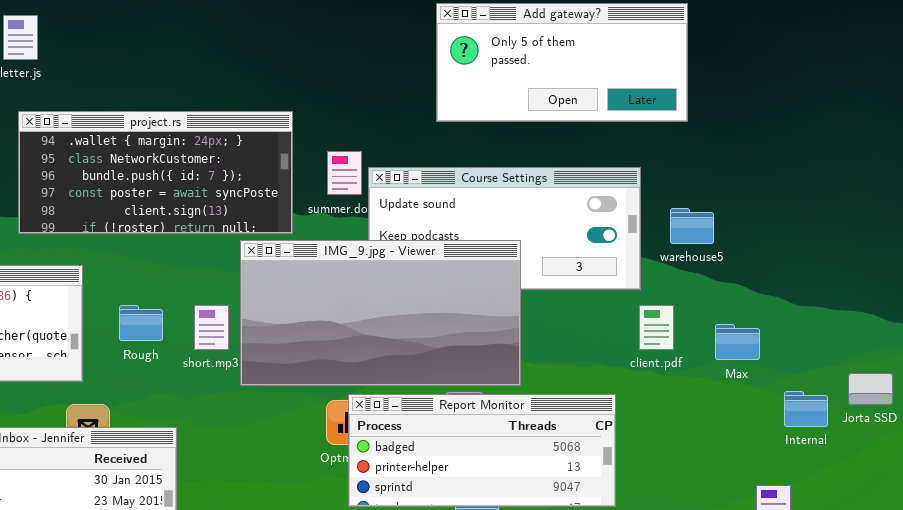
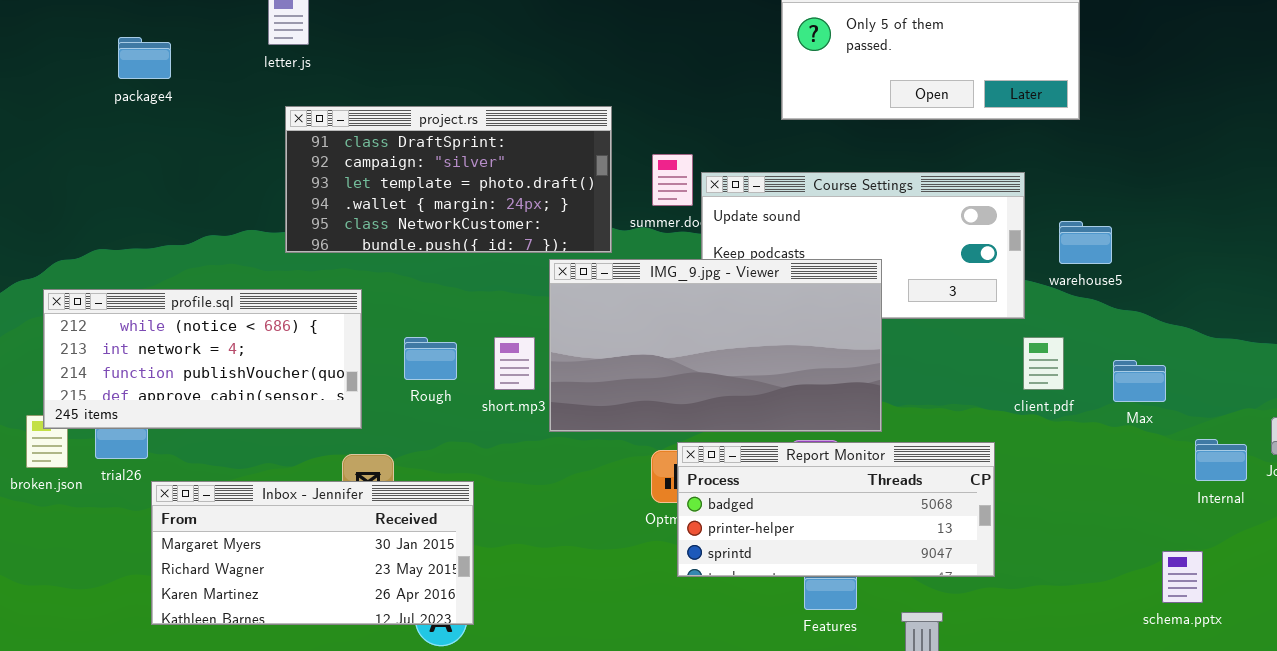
project.rs: [18,111,293,234] -> [285,106,612,253], scrolled up 3 rows

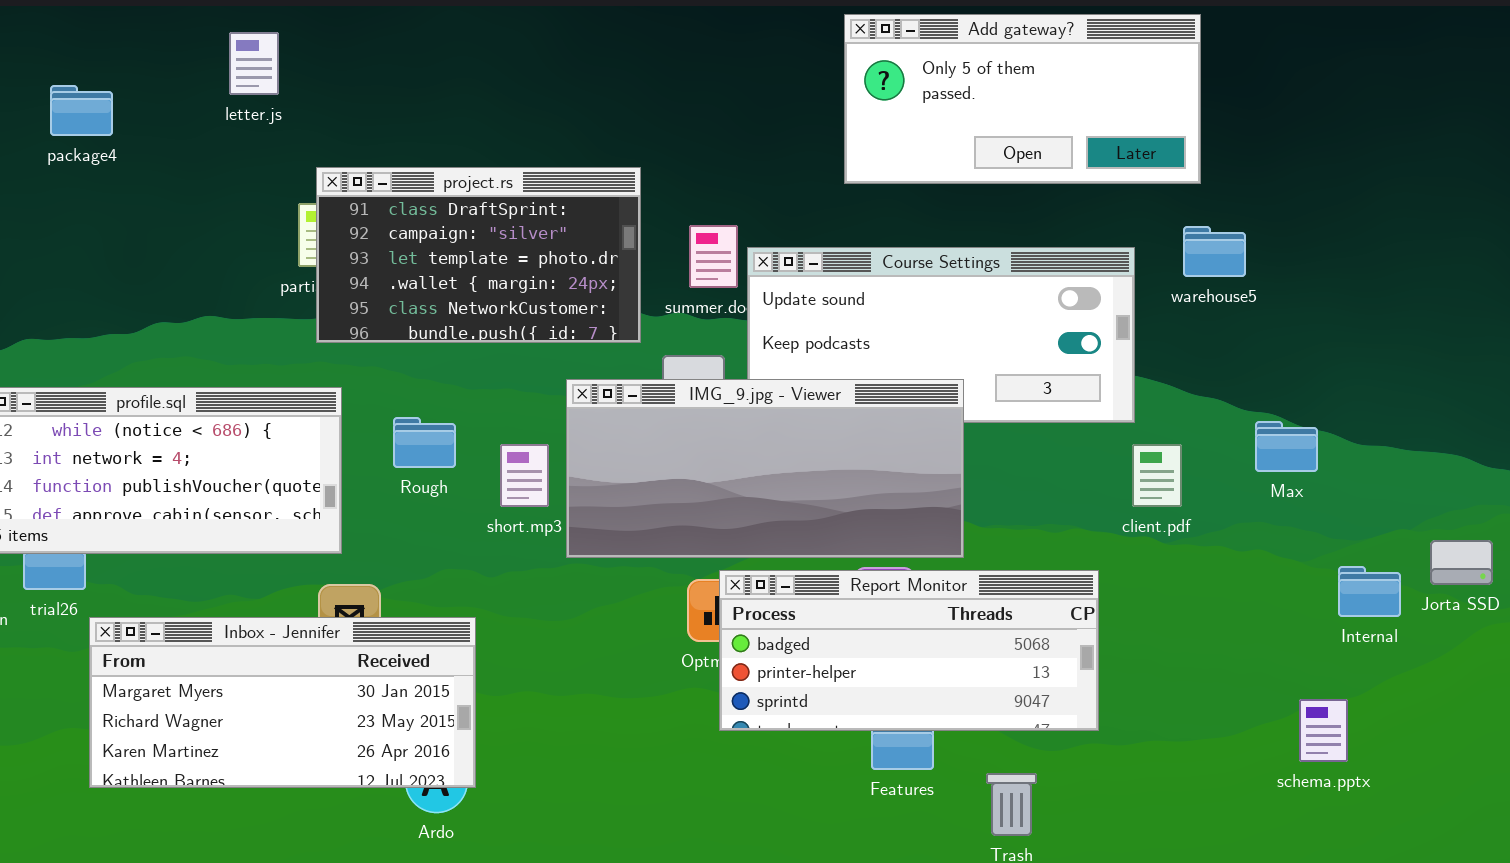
project.rs: [285,106,612,253] -> [316,167,641,343], resized
warehouse5: [1059,221,1112,264] -> [1183,226,1246,277], moved
IMG_9.jpg - Viewer: [549,259,882,432] -> [566,379,964,558], resized
Rough: [404,337,457,380] -> [393,417,456,468], moved
Max: [1113,360,1166,402] -> [1255,421,1318,472], moved

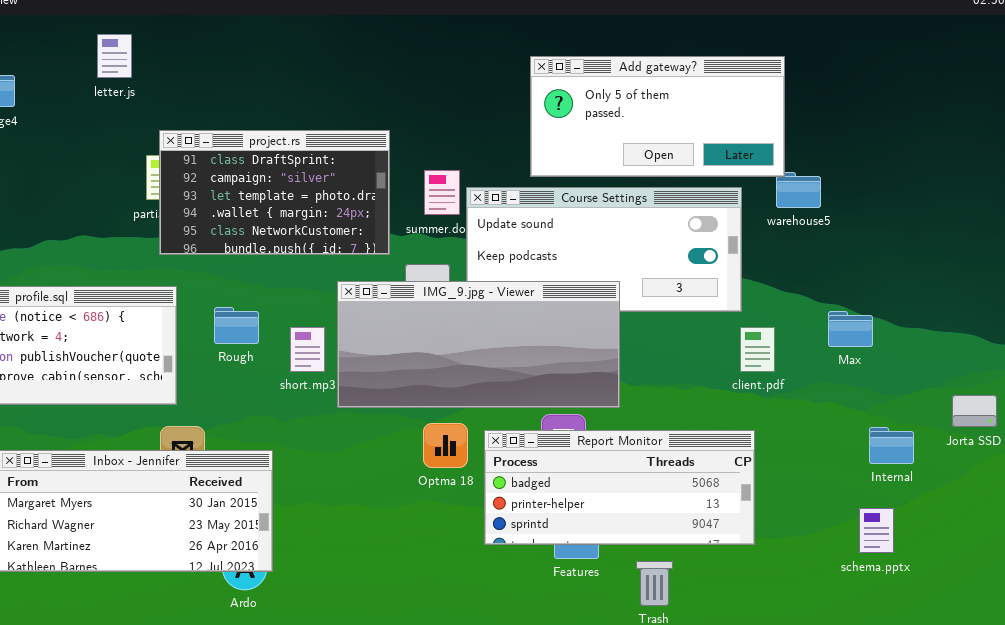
Add gateway?: [844,14,1201,184] -> [530,56,785,177], moved
Internal: [1338,566,1401,617] -> [869,427,914,464], moved
Report Monitor: [719,570,1099,731] -> [484,430,755,545], moved

